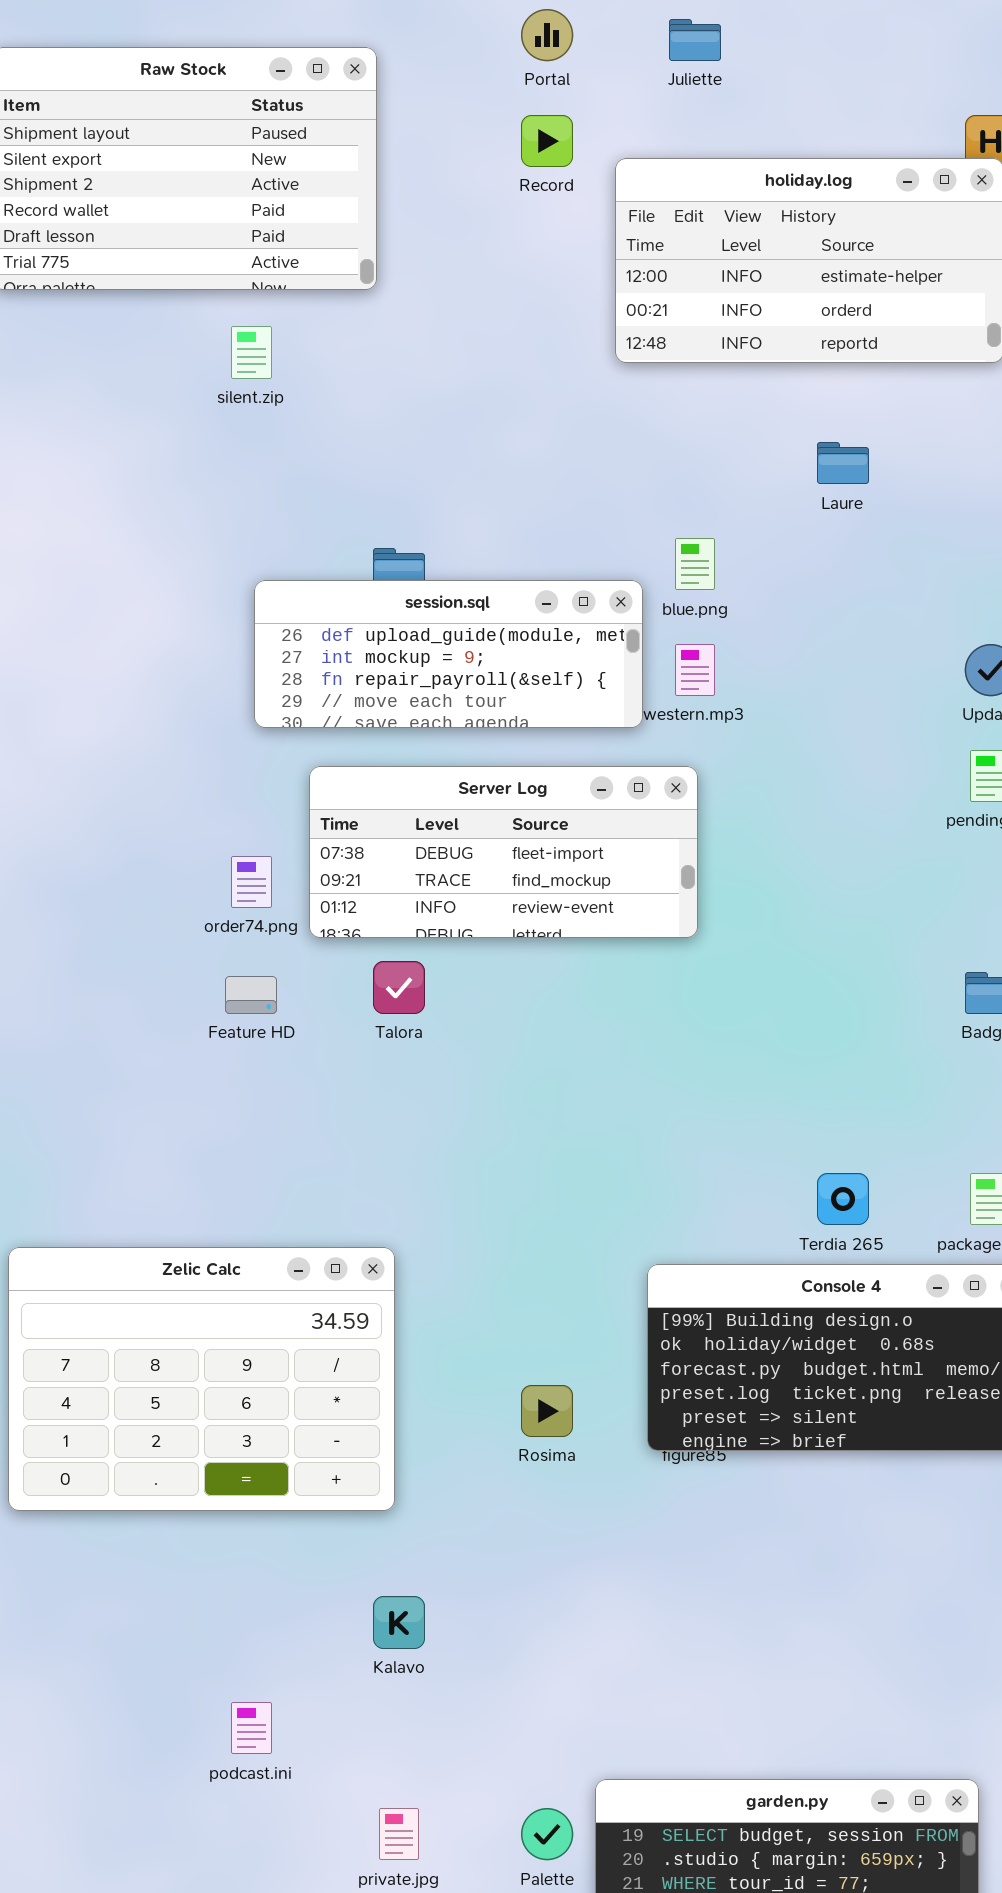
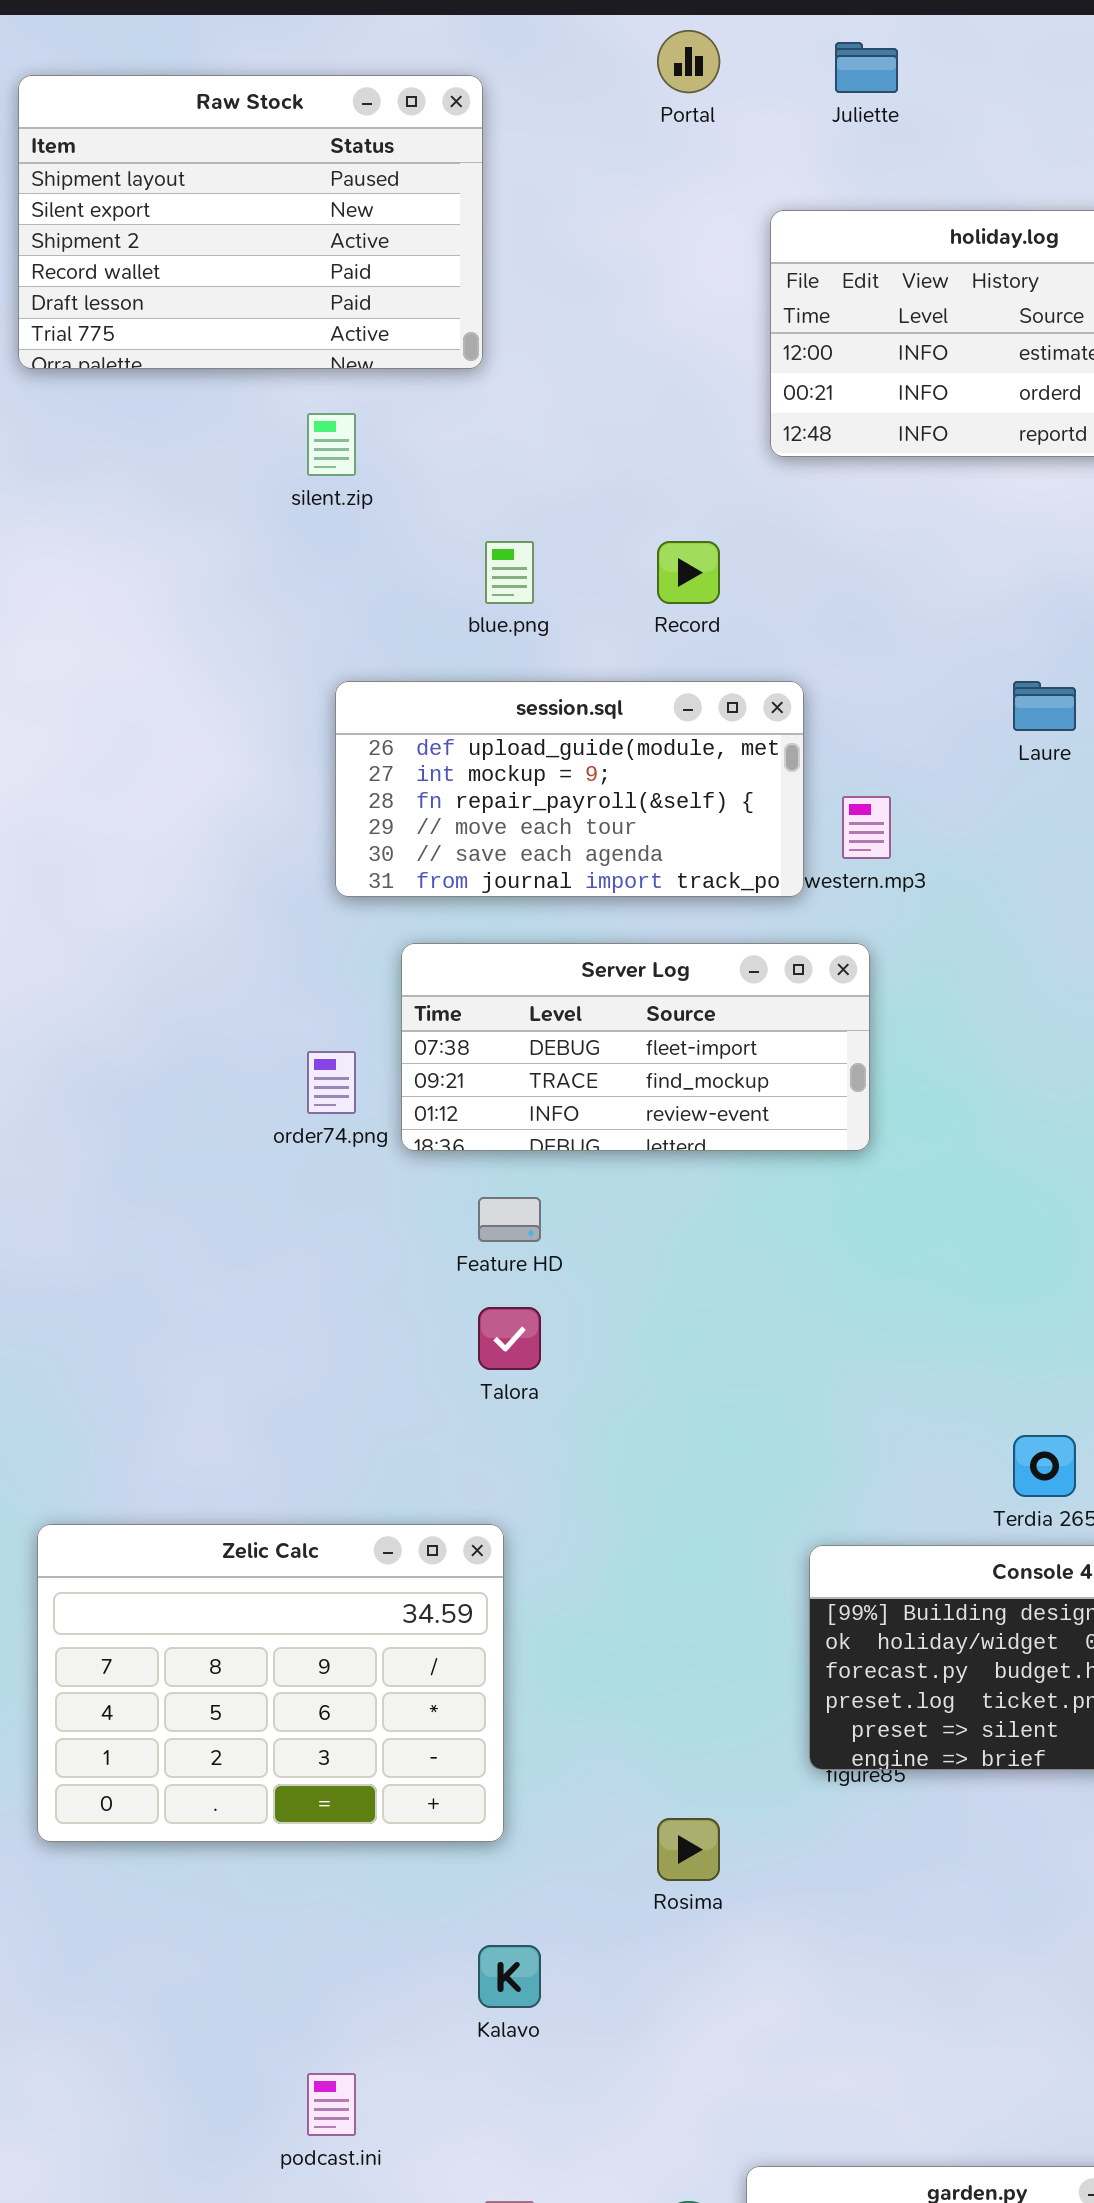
Record: [521,115,573,167] -> [657,541,720,604], moved
Laure: [817,442,869,484] -> [1013,681,1076,731], moved
blue.png: [675,538,715,590] -> [485,541,534,604], moved
session.sql: [254,580,643,728] -> [335,681,804,897], resized
Talora: [373,961,425,1014] -> [478,1307,541,1370], moved
Feature HD: [225,976,277,1014] -> [478,1197,541,1242], moved
Rosima: [521,1385,573,1437] -> [657,1818,720,1881], moved

